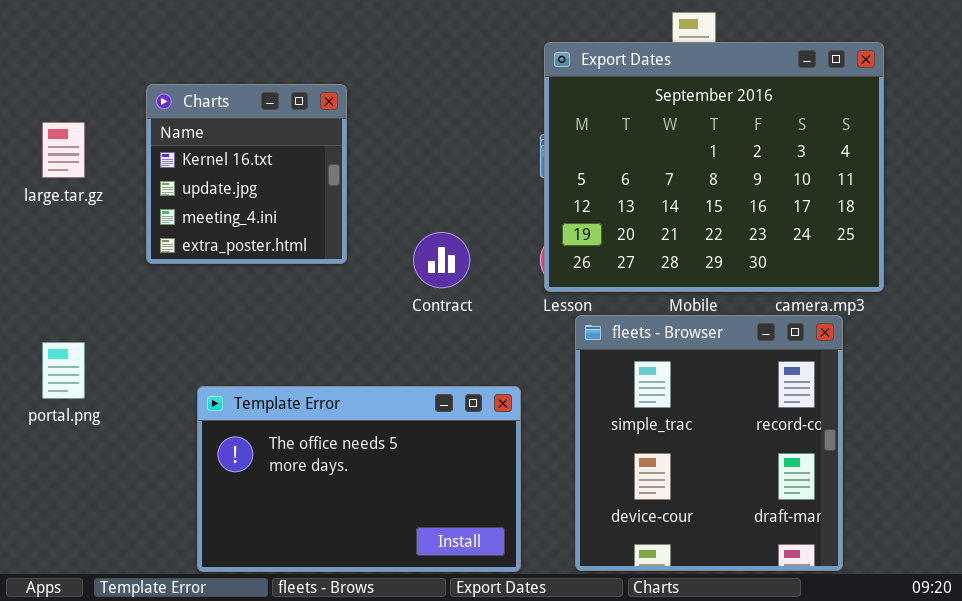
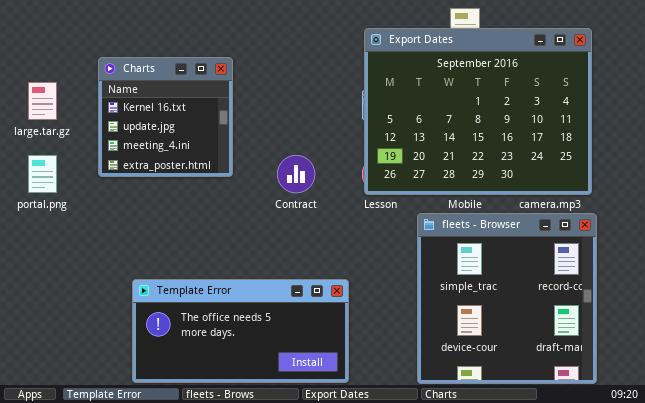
fleets - Browser: [575,315,843,571] -> [417,213,597,384], moved
portal.png: [42,342,85,399] -> [28,155,57,193], moved
Template Error: [197,386,521,572] -> [132,279,349,383], resized

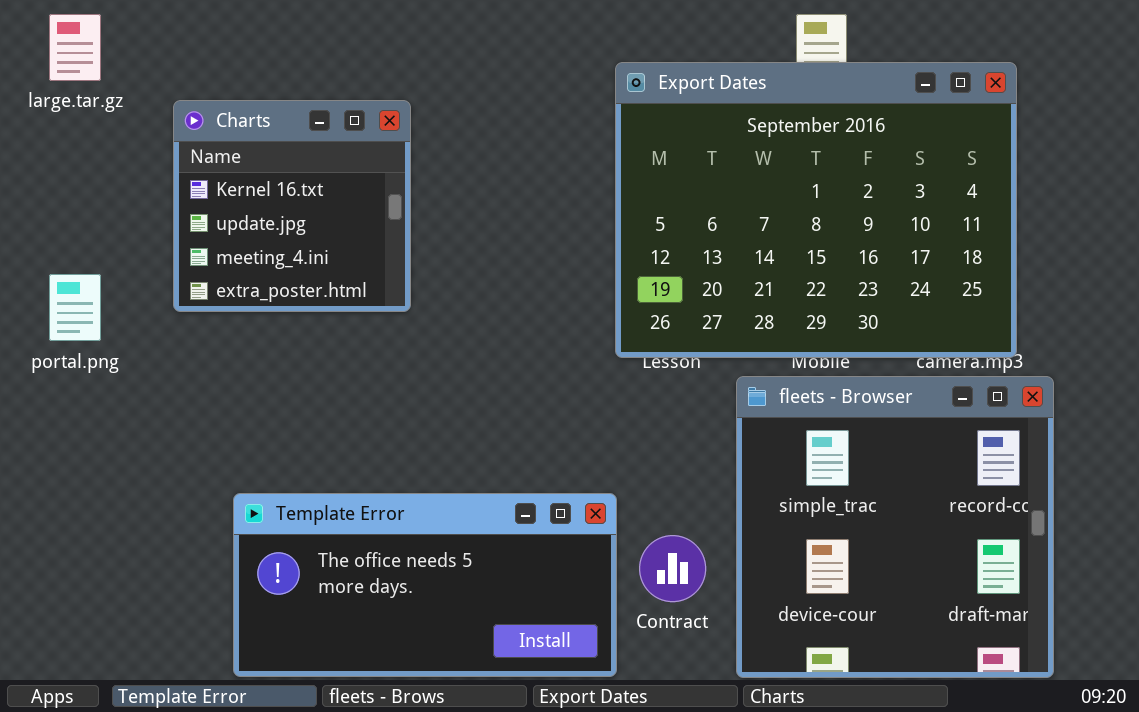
Export Dates: [364,28,592,195] -> [615,62,1017,358], moved
large.tar.gz: [28,82,57,120] -> [49,14,101,81], moved
Contract: [277,155,315,193] -> [639,535,706,602], moved

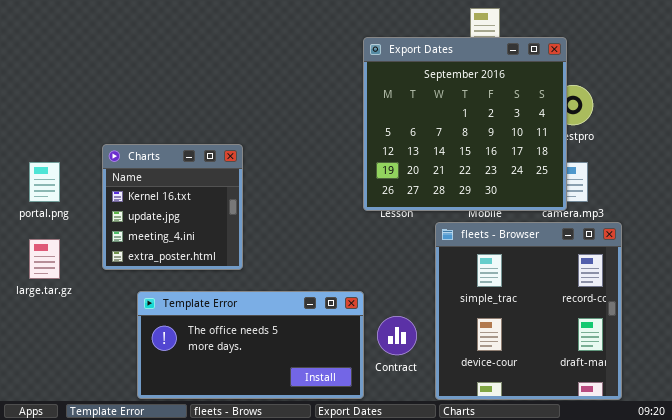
large.tar.gz: [49,14,101,81] -> [29,239,60,279], moved
Export Dates: [615,62,1017,358] -> [363,37,567,211], resized
Charts: [173,100,411,312] -> [102,144,243,270], moved

